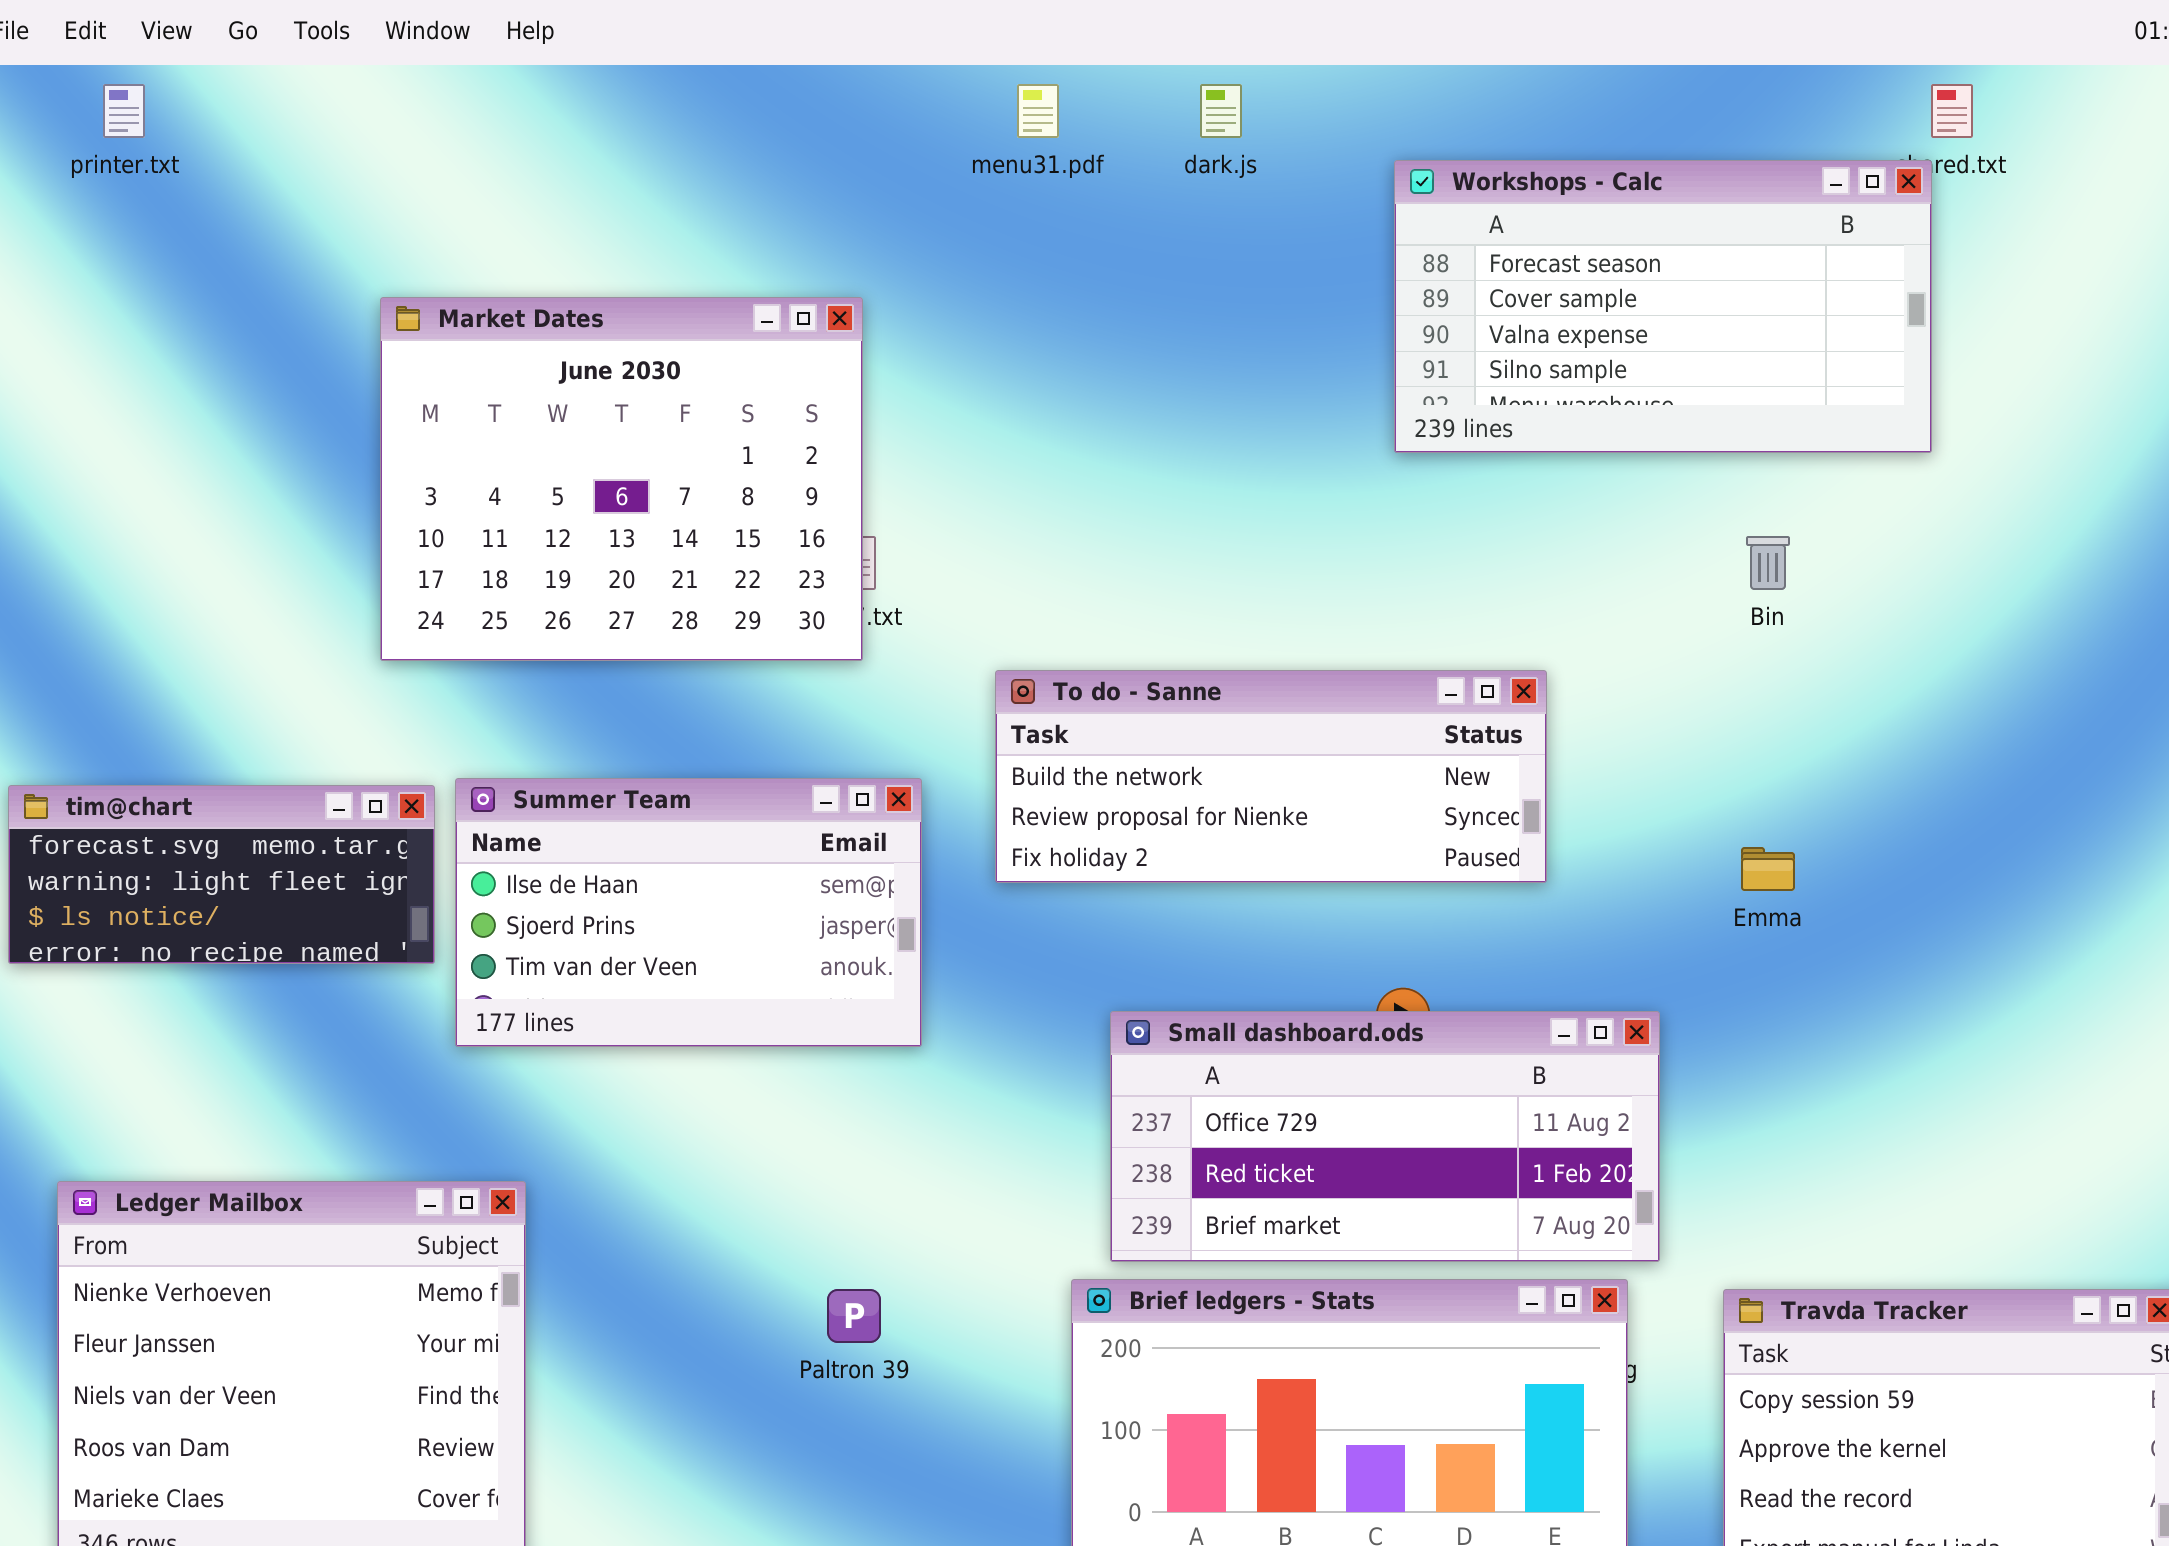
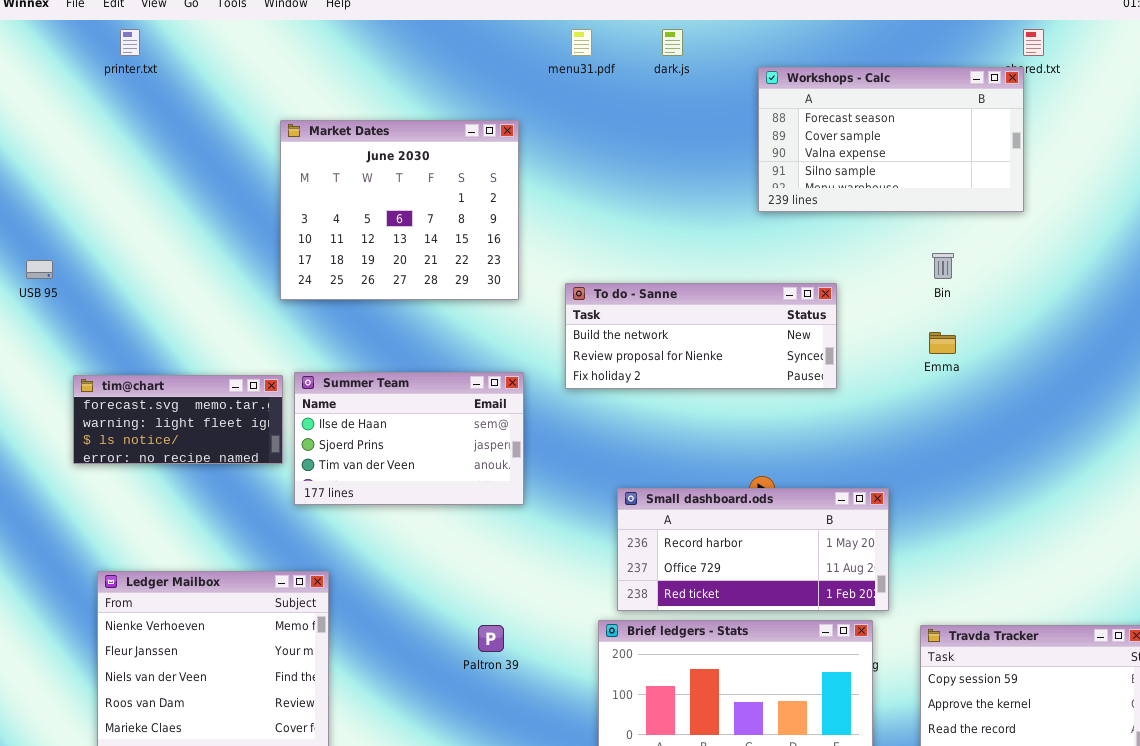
Market Dates: [380,297,863,661] -> [280,120,519,300], moved
To do - Sanne: [995,670,1547,883] -> [565,283,837,389], moved
Emma: [1741,847,1795,891] -> [929,332,956,354], moved
Small dashboard.ods: [1110,1011,1660,1262] -> [617,488,889,611], scrolled up 1 row

